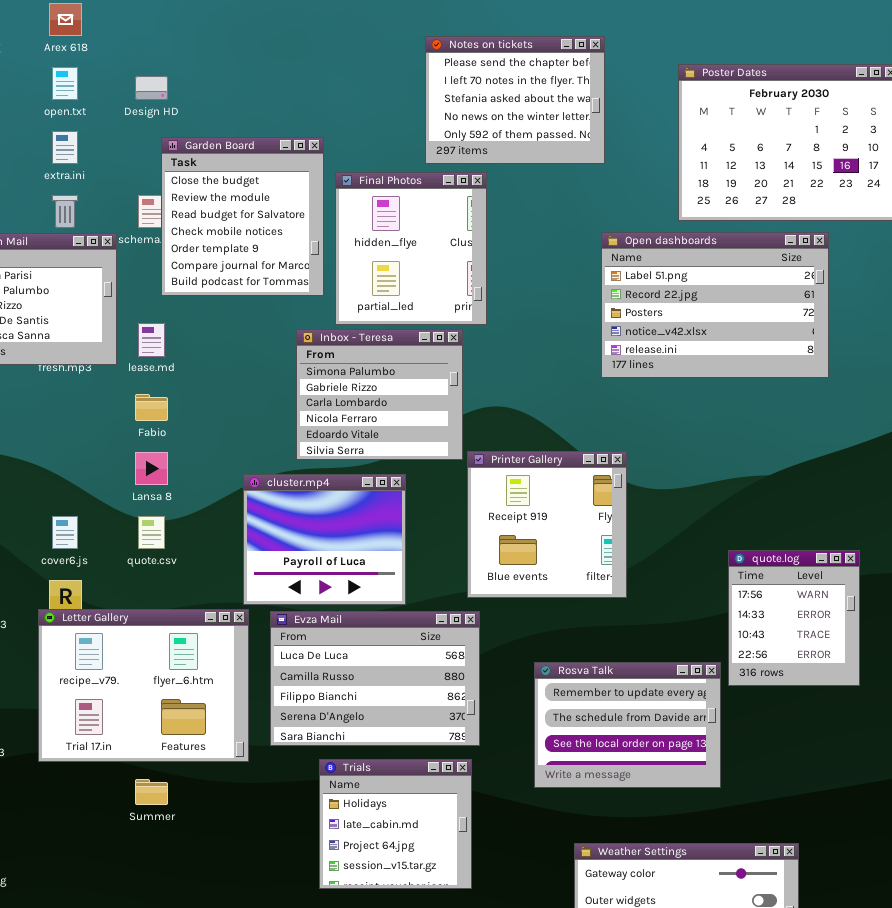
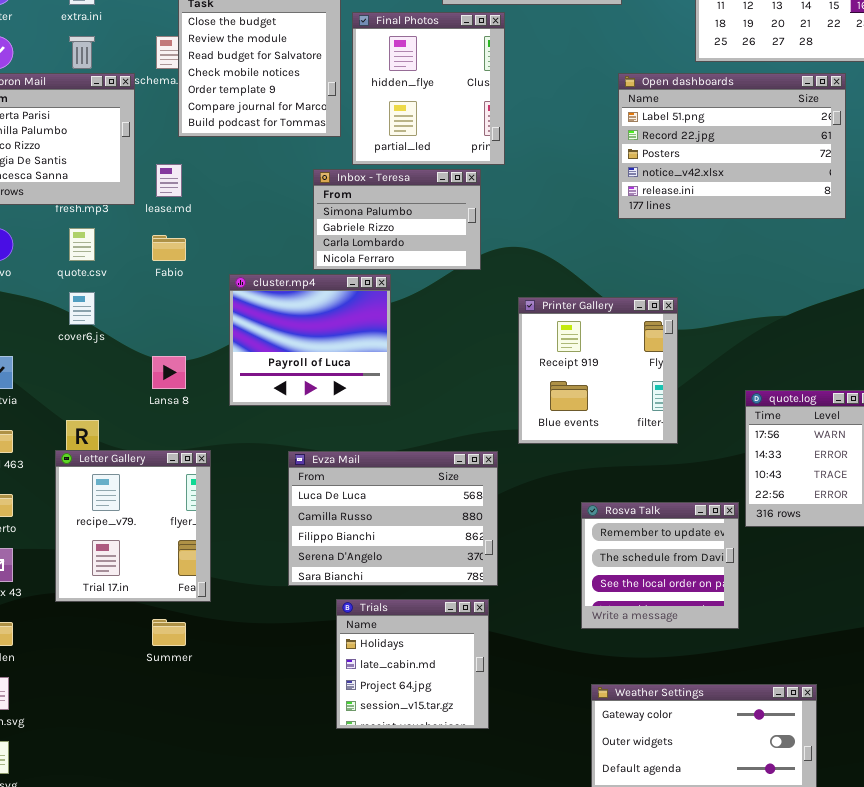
Inbox - Teresa: [296,329,463,460] -> [313,169,481,270], resized
Printer Gallery: [467,451,627,598] -> [518,297,678,444], moved
Lansa 8: [135,452,168,485] -> [152,356,186,389], moved
cluster.mp4: [243,474,406,605] -> [229,274,391,406], moved
cover6.js: [52,516,78,549] -> [69,292,95,325], moved
quote.csv: [138,516,165,549] -> [69,228,95,261], moved
Letter Gallery: [38,609,249,762] -> [55,450,211,602], resized
Rosva Talk: [534,662,721,788] -> [581,502,739,629], resized

